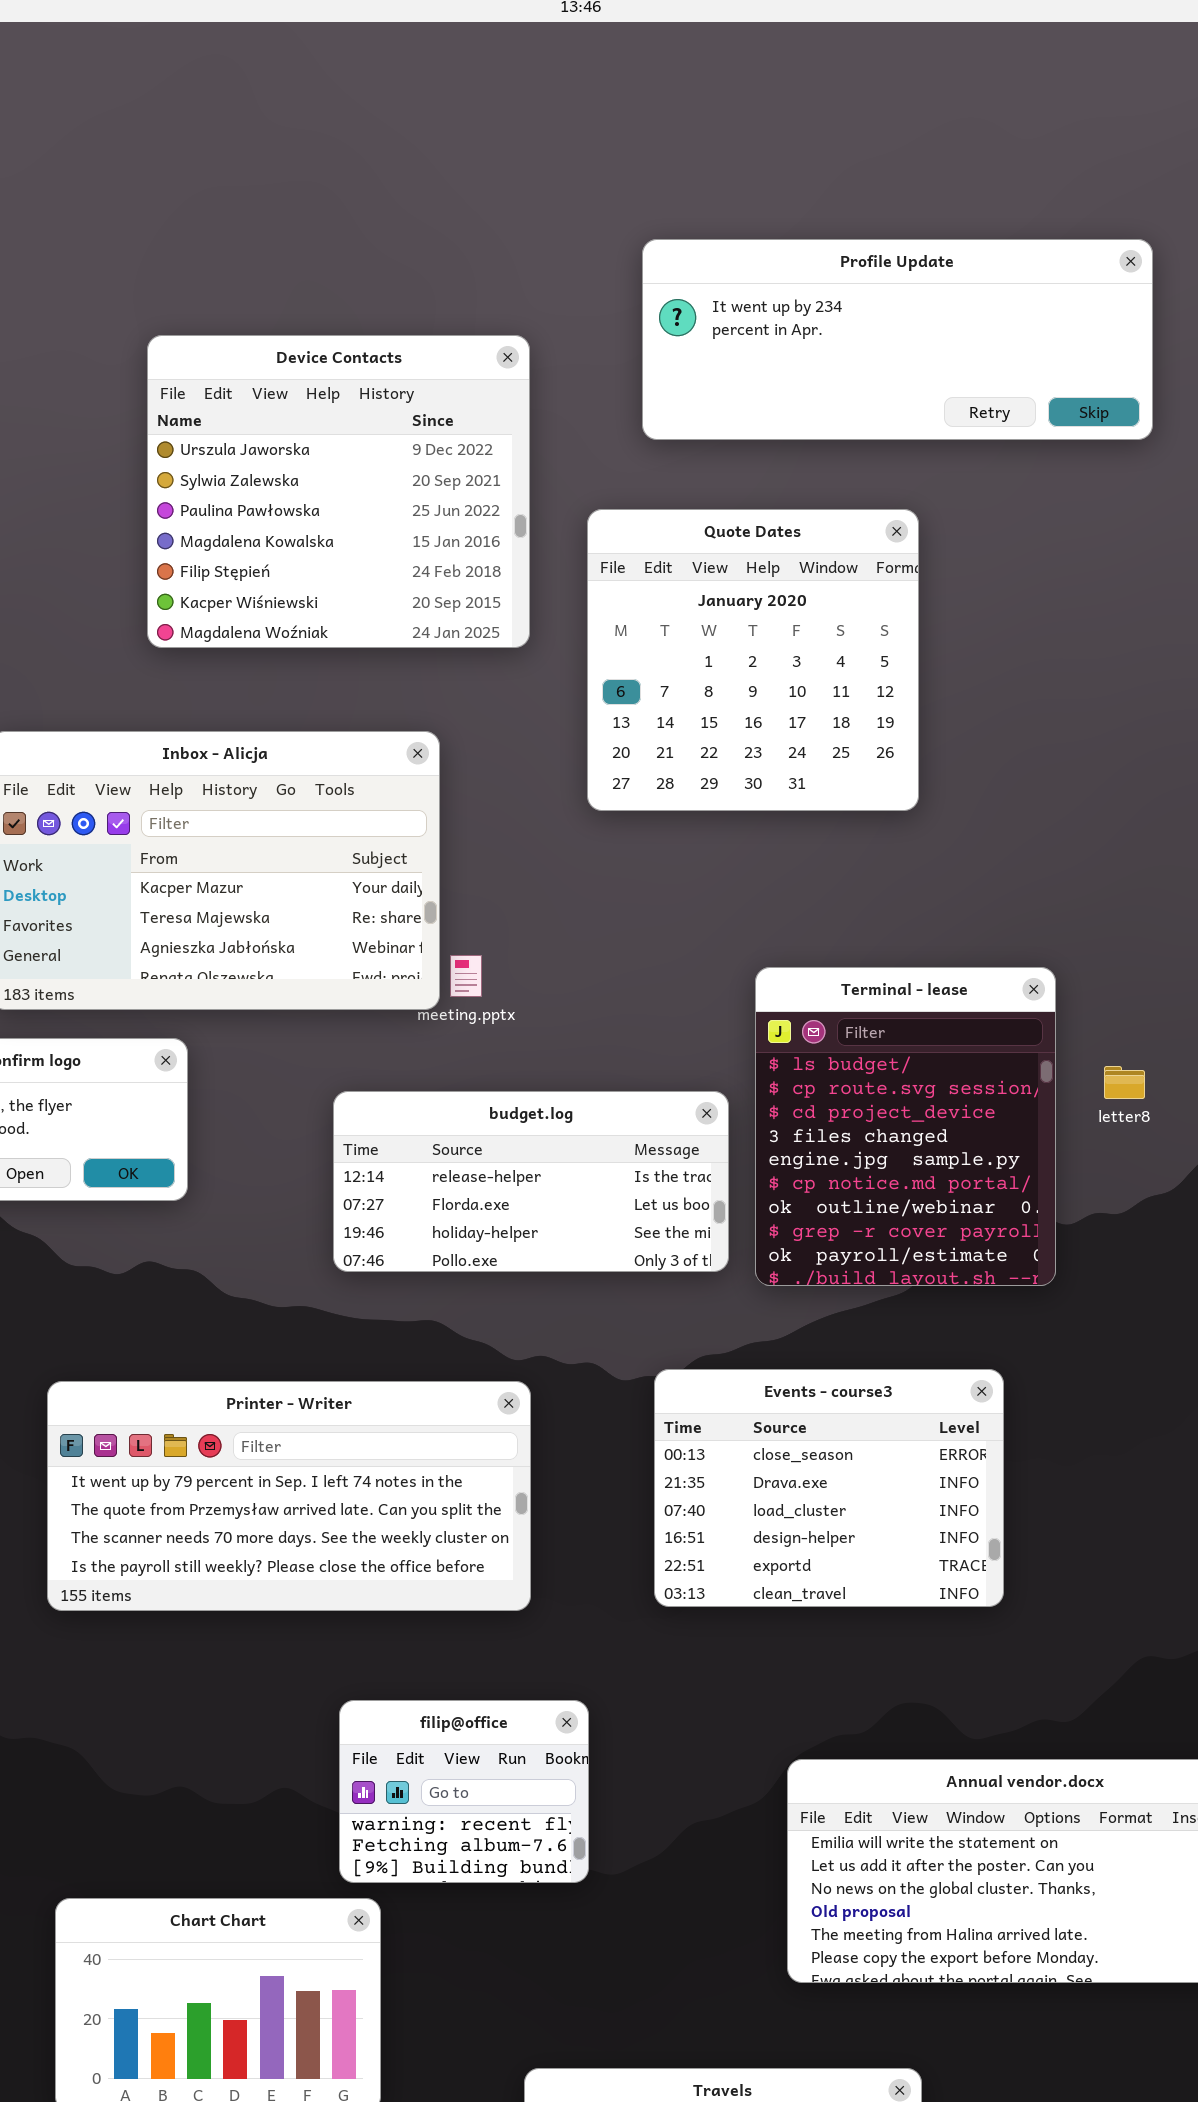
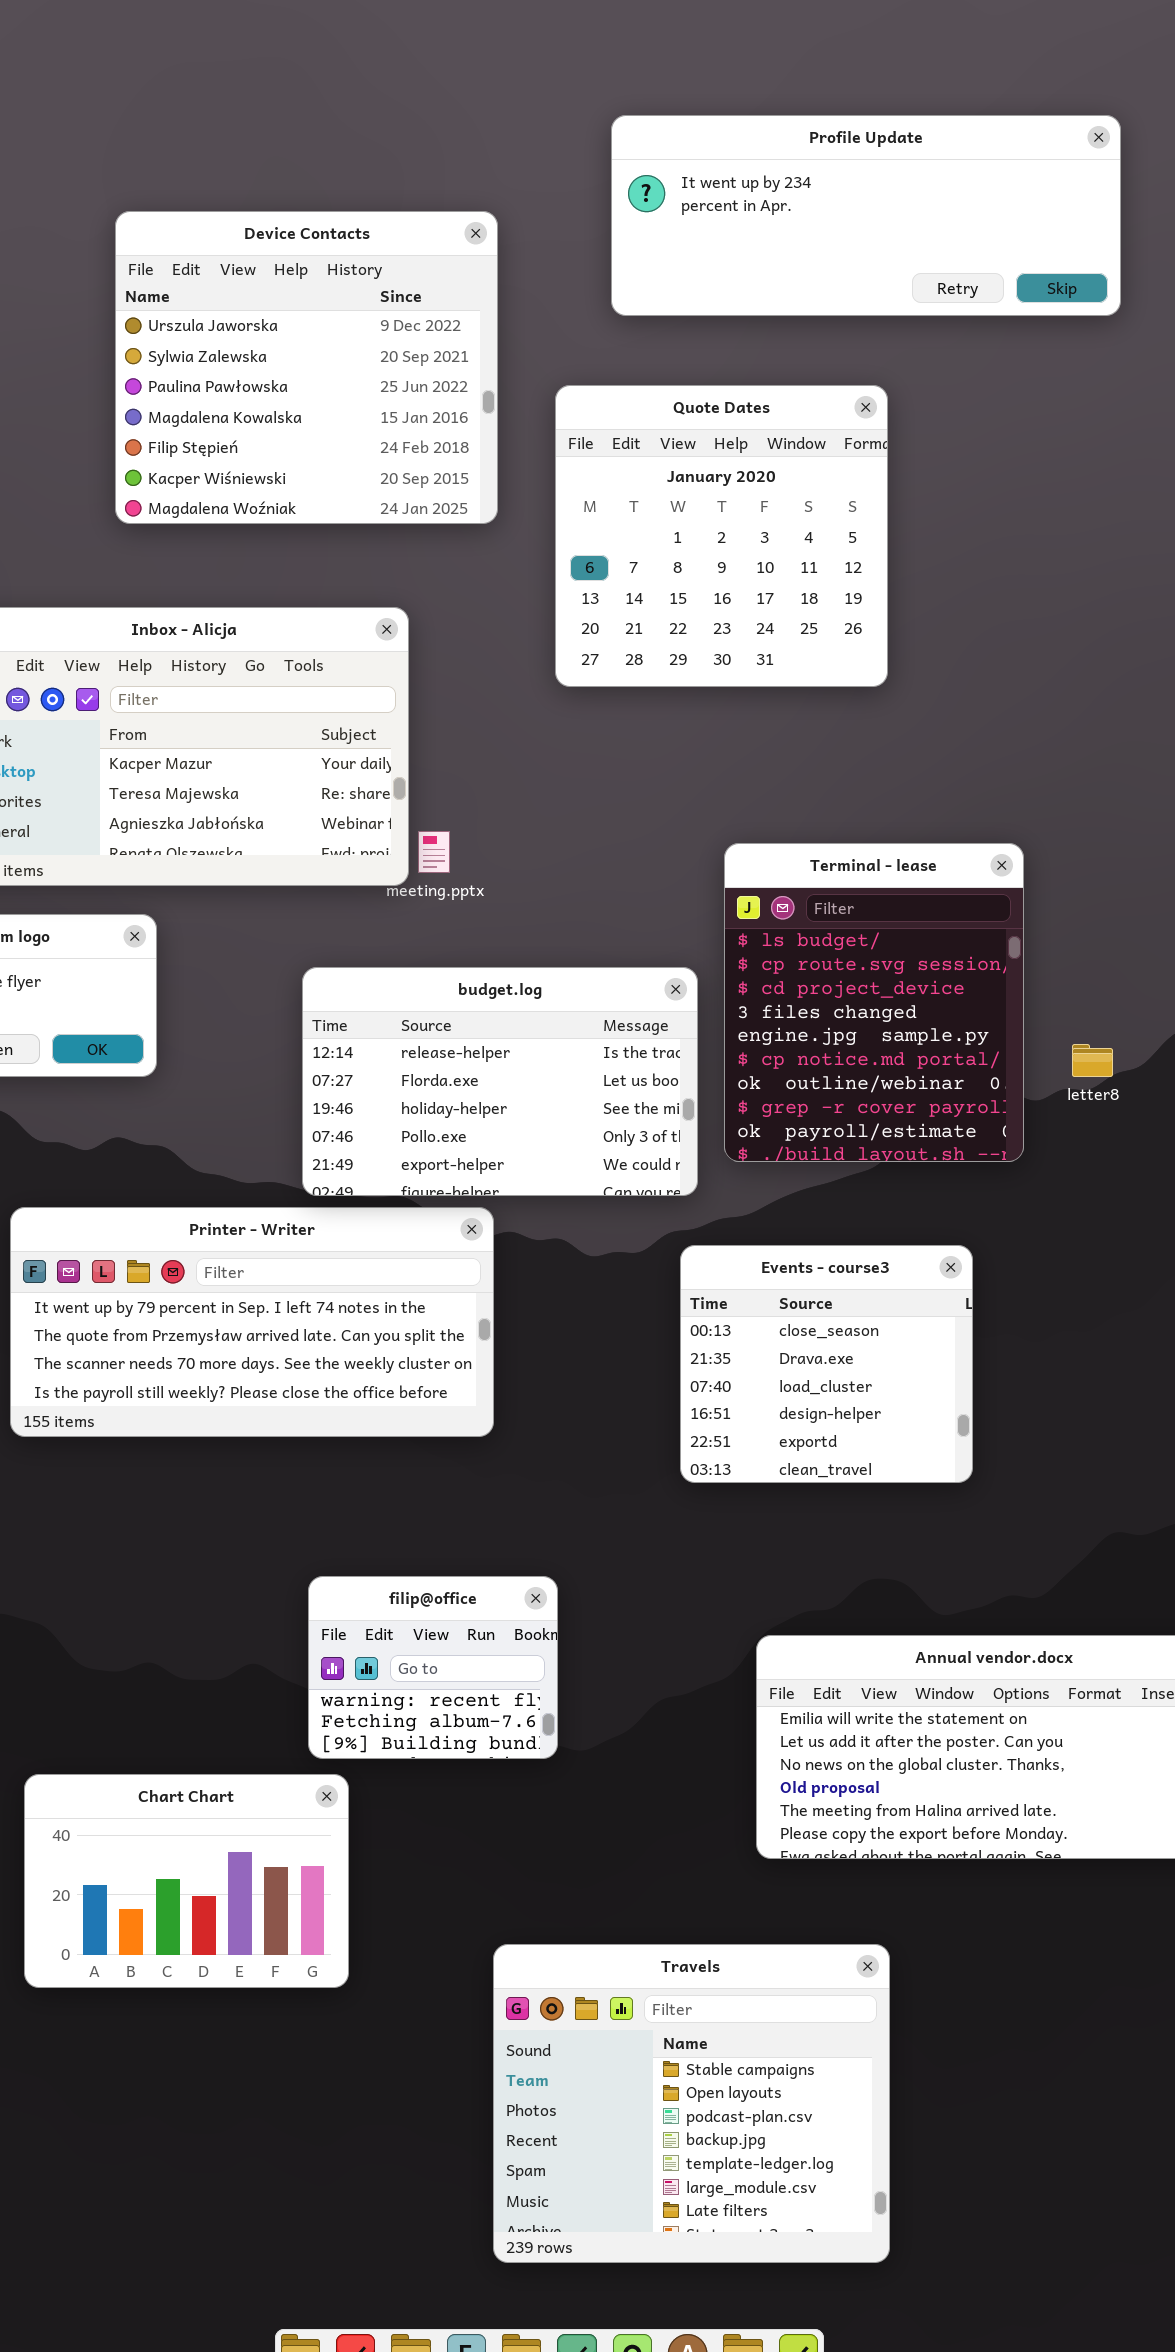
letter8: [1104,1066,1145,1099] -> [1072,1044,1113,1077], moved
budget.log: [333,1091,729,1272] -> [302,967,698,1196], resized
Events - course3: [654,1369,1004,1607] -> [680,1245,973,1483], resized
Printer - Writer: [47,1381,531,1611] -> [10,1207,494,1437], moved

